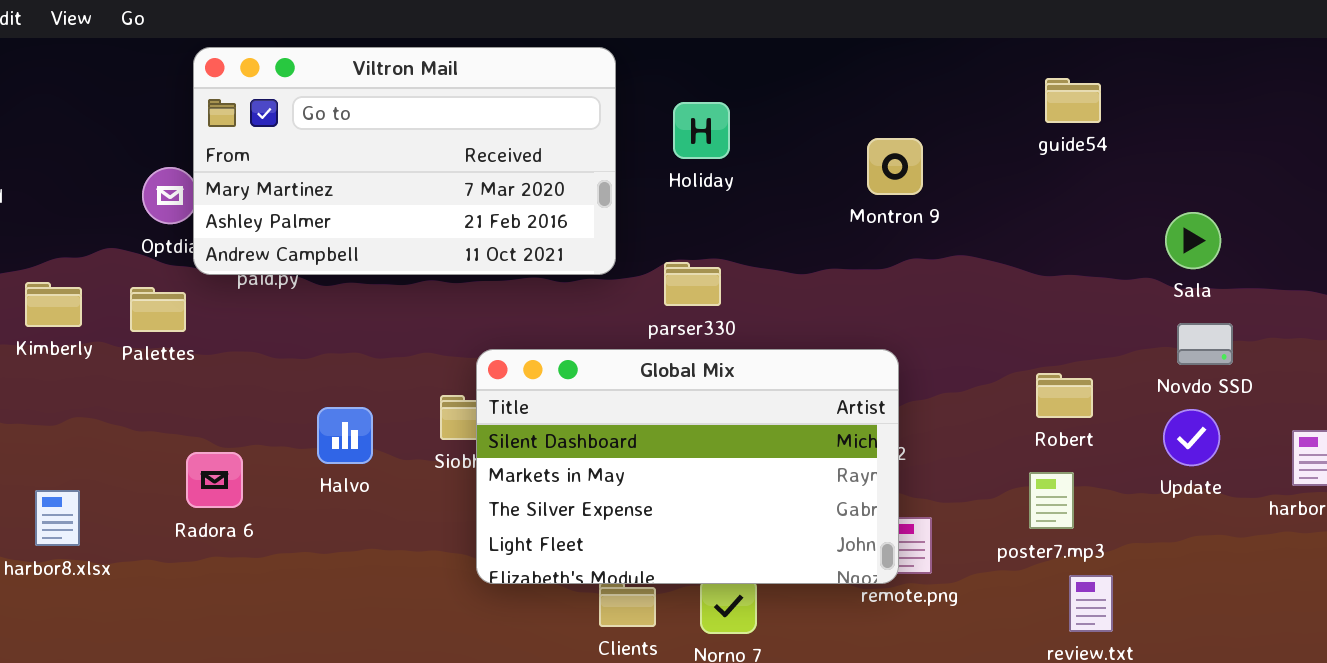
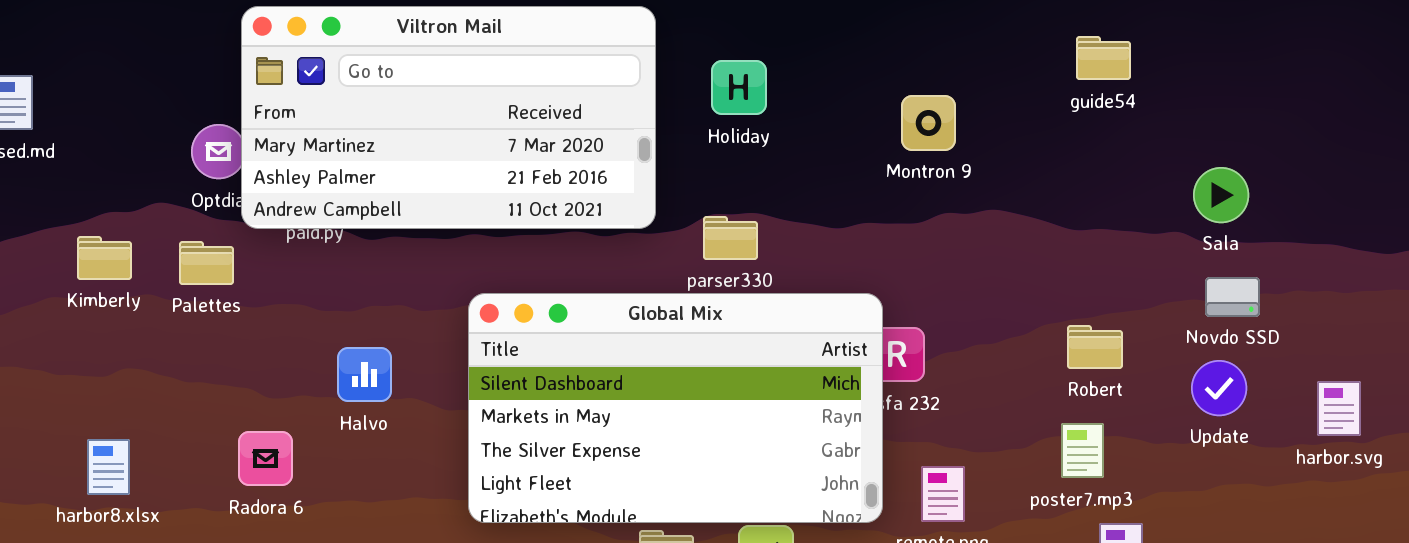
Global Mix: [476,349,899,584] -> [468,293,883,523], moved
Halvo: [317,407,373,464] -> [337,347,392,402], moved
Radora 6: [186,452,243,508] -> [238,431,293,486], moved

